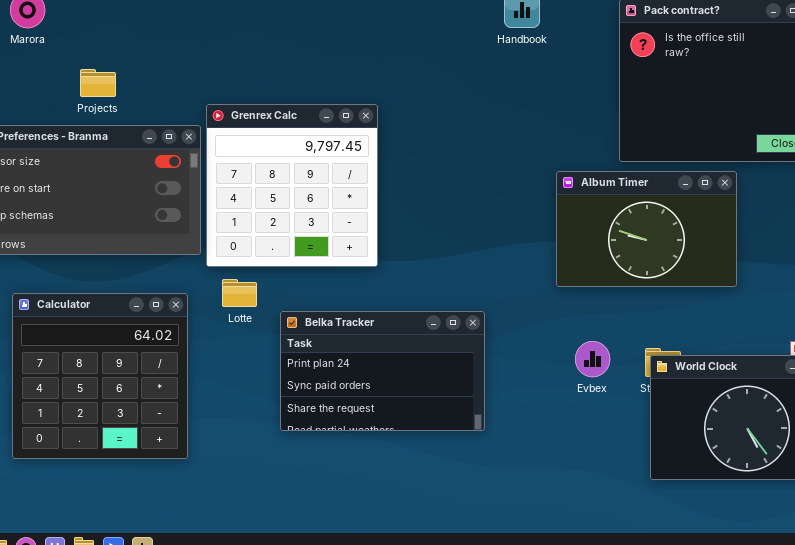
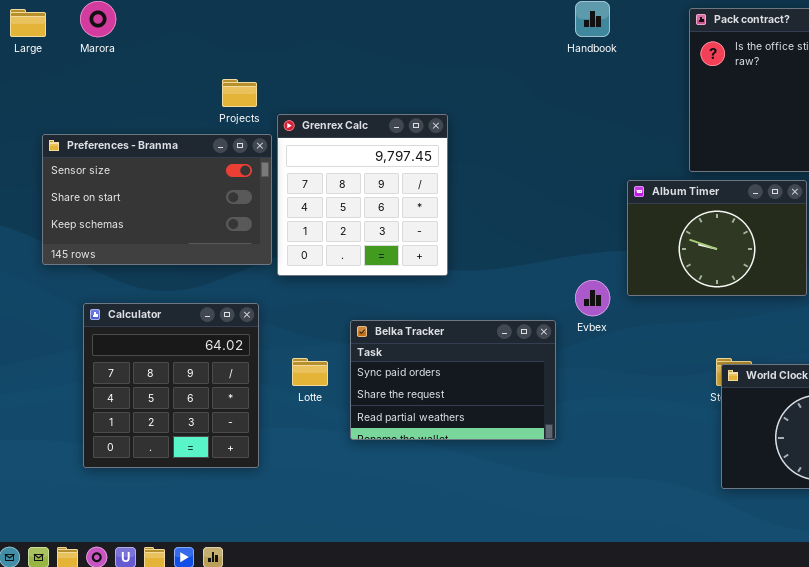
Projects: [80,69,116,97] -> [222,79,257,107], moved
Lotte: [222,279,257,307] -> [292,358,328,386], moved
Belka Tracker: [280,311,485,431] -> [350,320,556,440], scrolled down 1 row
Evbex: [575,341,610,377] -> [575,280,610,316], moved

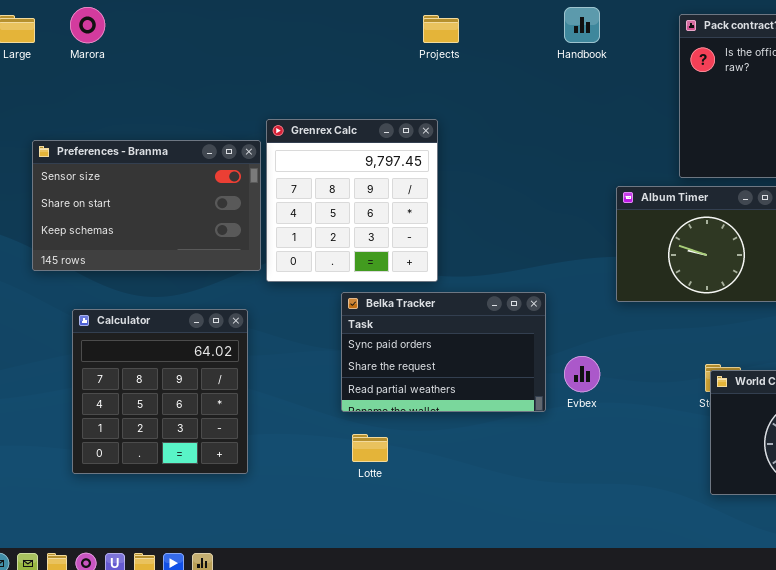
Projects: [222,79,257,107] -> [423,15,459,43], moved
Evbex: [575,280,610,316] -> [564,356,600,392], moved
Belka Tracker: [350,320,556,440] -> [341,292,546,412], moved
Lotte: [292,358,328,386] -> [352,434,388,462], moved

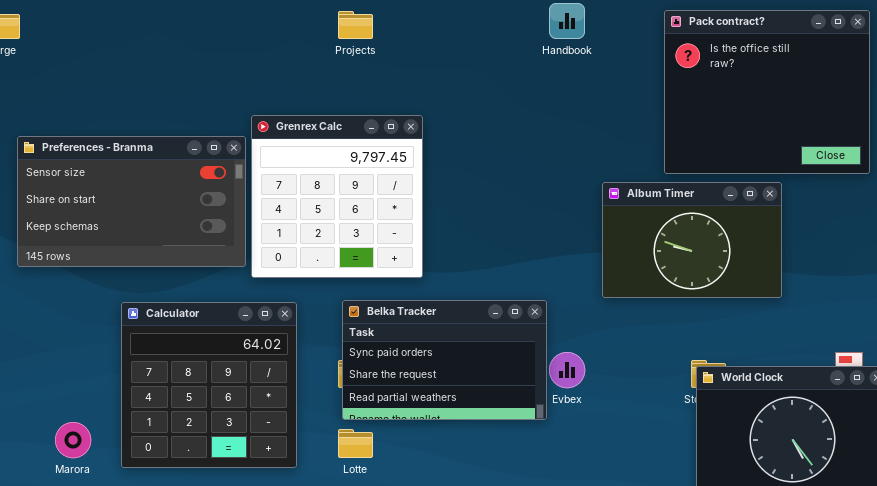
Marora: [70,7,105,43] -> [55,422,91,458], moved
Projects: [423,15,459,43] -> [338,11,373,39], moved
Belka Tracker: [341,292,546,412] -> [342,300,547,420], moved
Calculator: [72,309,248,474] -> [121,302,297,468], moved

